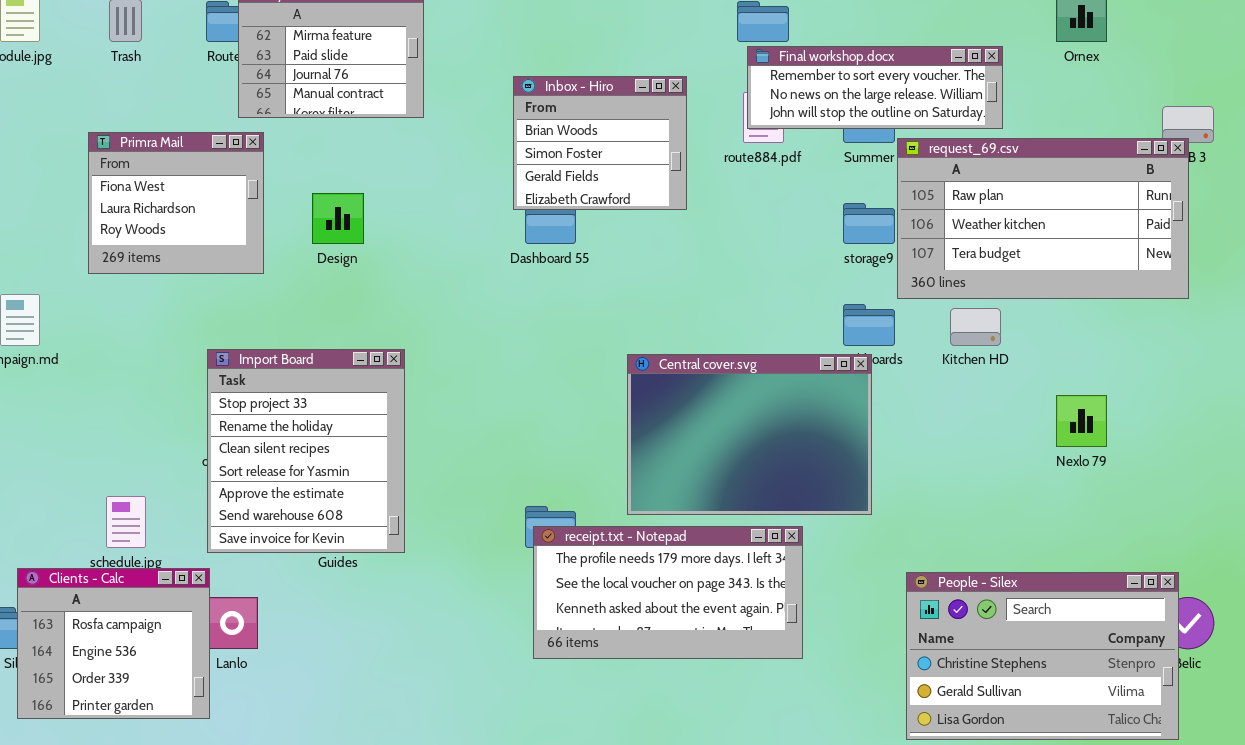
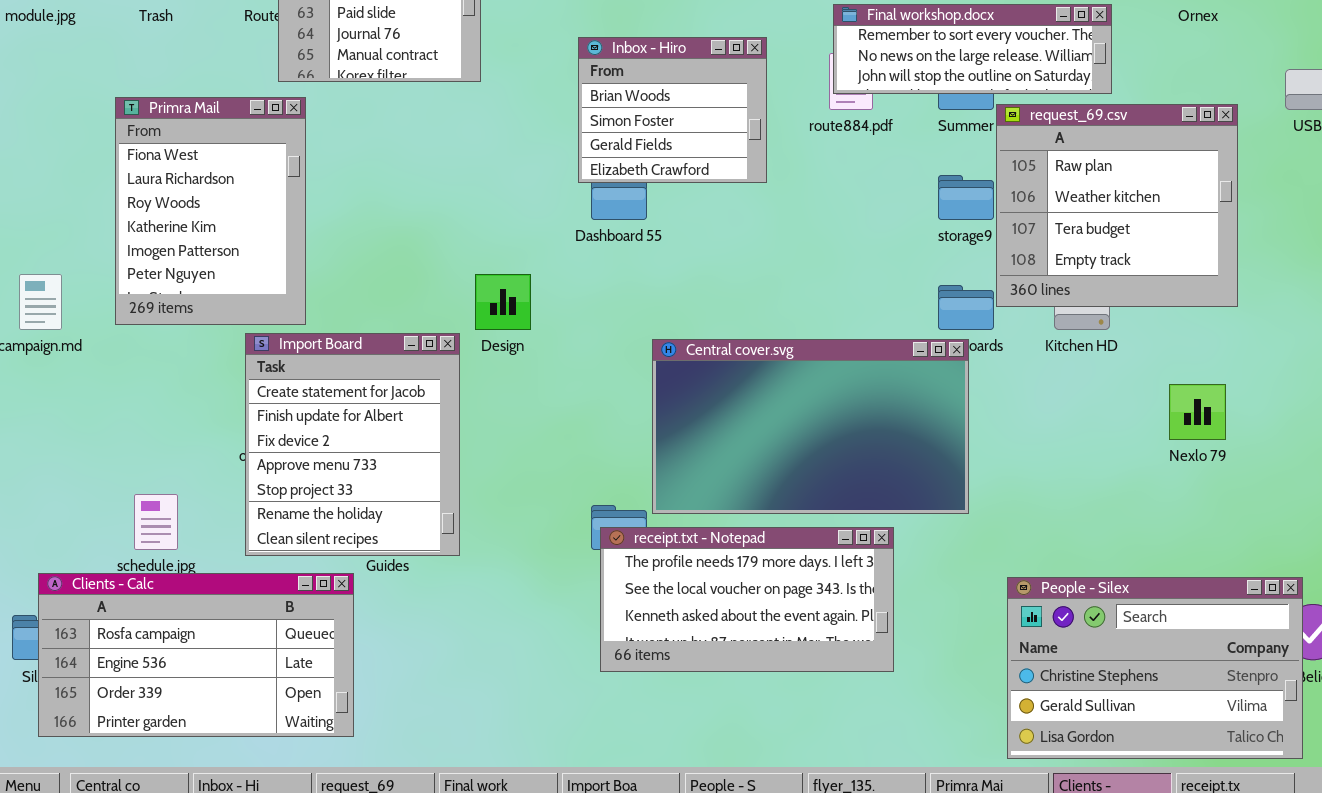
Primra Mail: [88,132,264,274] -> [115,97,306,325], resized
request_69.csv: [897,138,1189,299] -> [996,104,1238,307], resized
Design: [312,193,364,244] -> [475,274,531,330], moved
Import Board: [207,349,405,553] -> [245,333,460,556], scrolled up 4 rows
Central cover.svg: [627,354,872,515] -> [652,339,969,514], resized
Clients - Calc: [17,568,210,719] -> [38,573,354,737], resized

